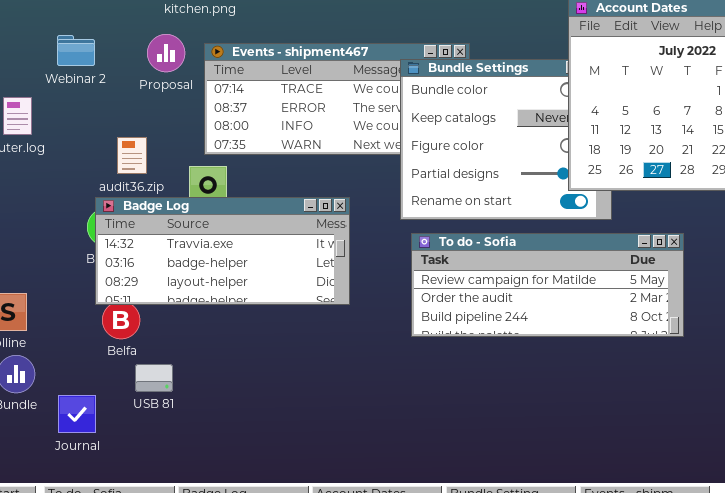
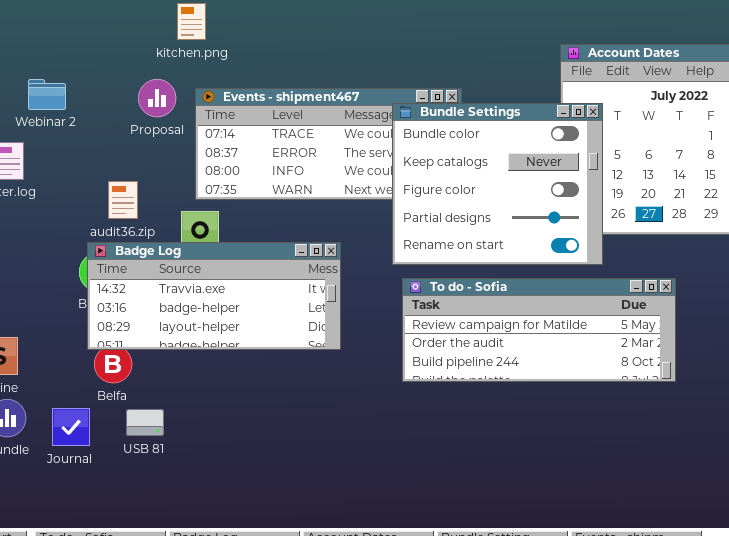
Webinar 2: [57,35,95,66] -> [28,79,66,110], moved
Bundle Settings: [400,59,612,220] -> [392,103,603,265], raised
Journal: [58,395,96,433] -> [52,408,90,446], moved

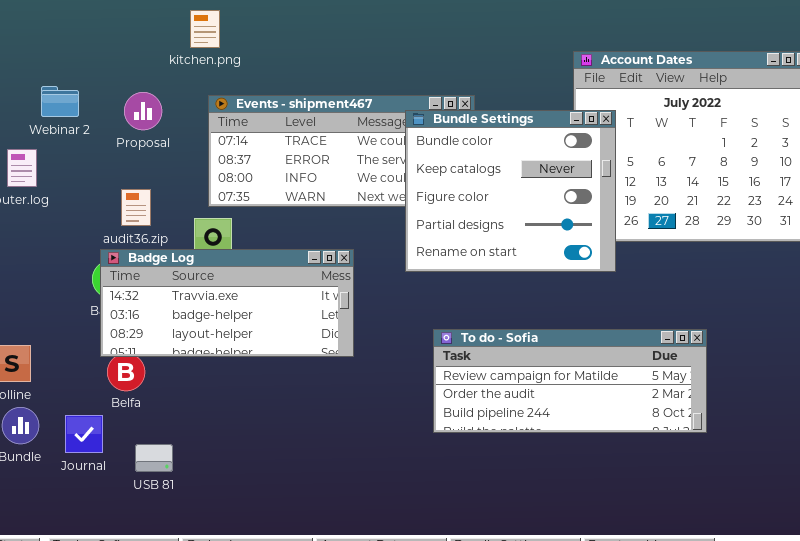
Proposal: [138,79,176,117] -> [124,92,162,130], moved
To do - Sofia: [402,278,676,382] -> [433,329,707,433], moved
USB 81: [126,409,164,436] -> [135,444,173,472], moved

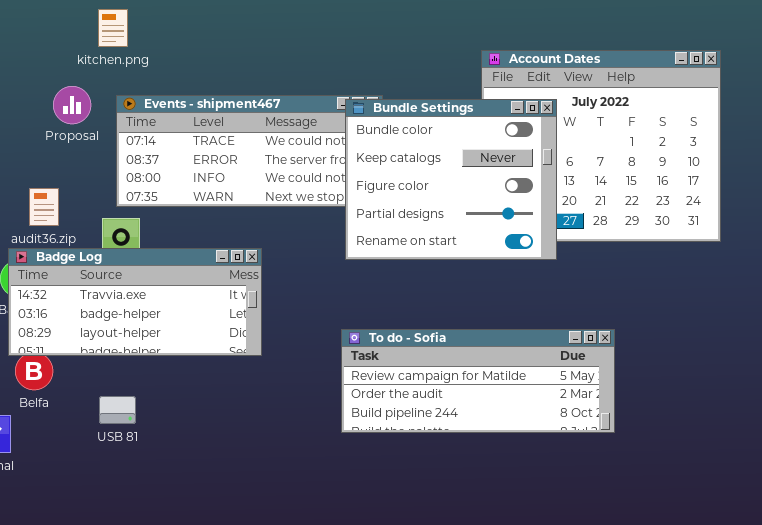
Proposal: [124,92,162,130] -> [53,86,91,124], moved
Bundle Settings: [405,110,616,272] -> [345,99,557,260], moved
USB 81: [135,444,173,472] -> [99,396,136,424], moved

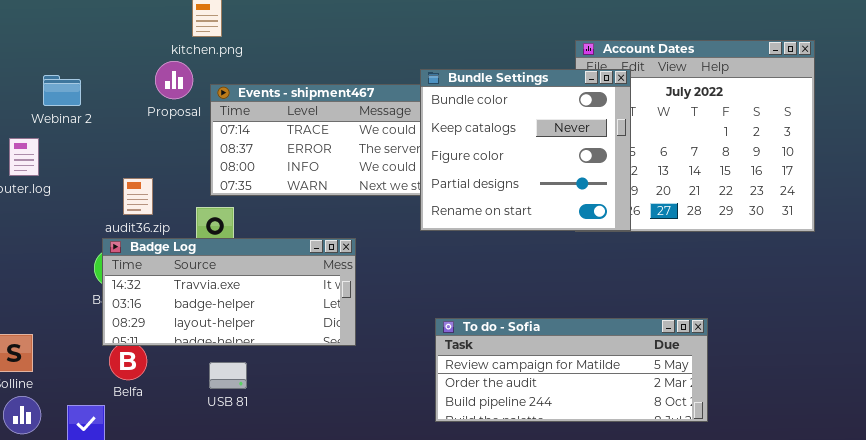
Proposal: [53,86,91,124] -> [155,61,193,99], moved
Bundle Settings: [345,99,557,260] -> [420,69,631,231], moved
USB 81: [99,396,136,424] -> [209,362,247,389], moved

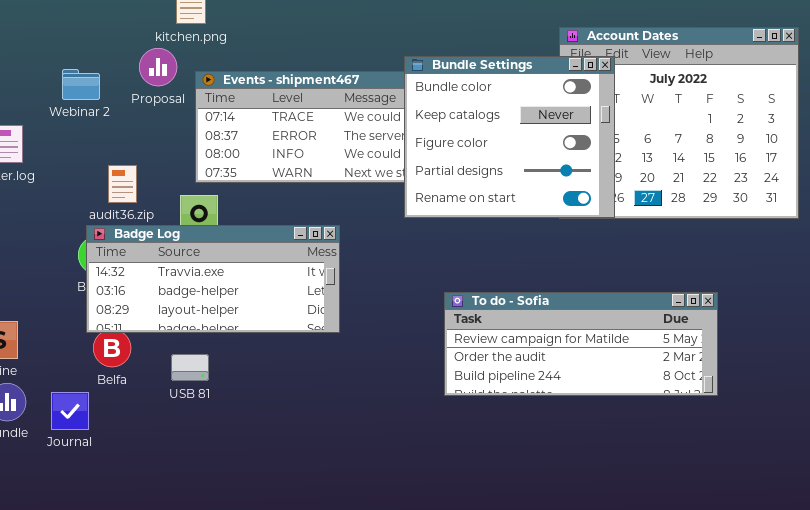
Webinar 2: [43,75,81,106] -> [62,69,100,100], moved
To do - Sofia: [435,318,708,422] -> [444,292,718,396], moved
USB 81: [209,362,247,389] -> [171,354,209,381], moved

